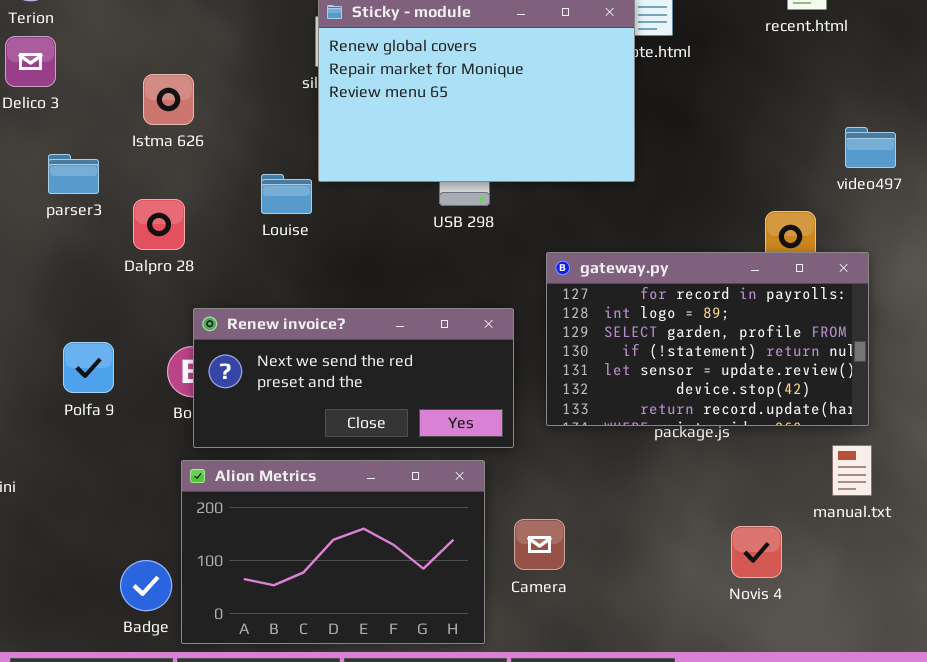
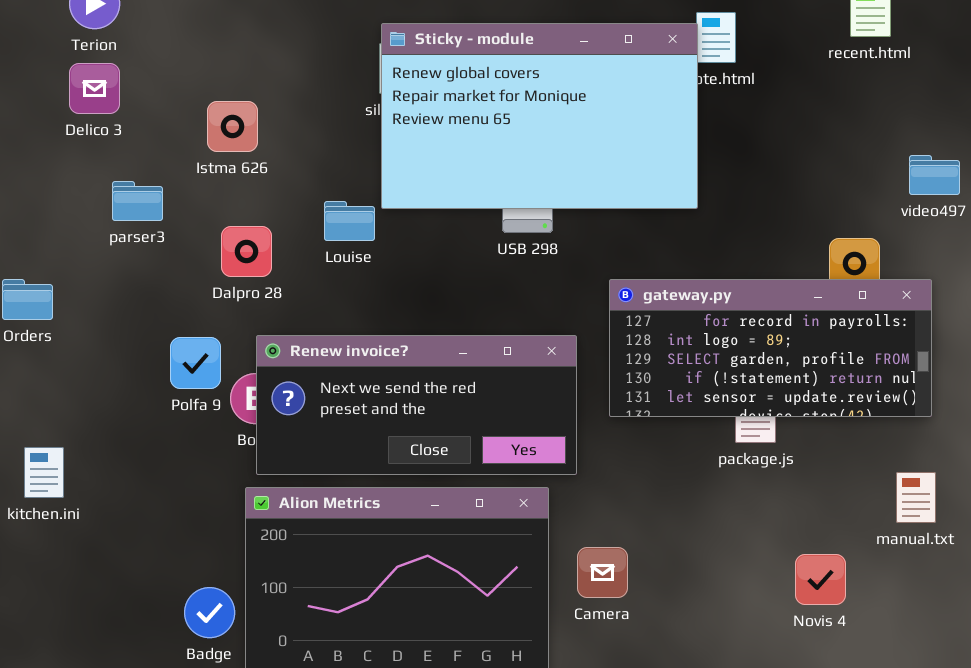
Dalpro 28: [133,199,185,250] -> [221,226,272,277], moved
gateway.py: [546,252,869,426] -> [609,279,932,417], resized
Polfa 9: [63,342,114,393] -> [170,337,221,389], moved

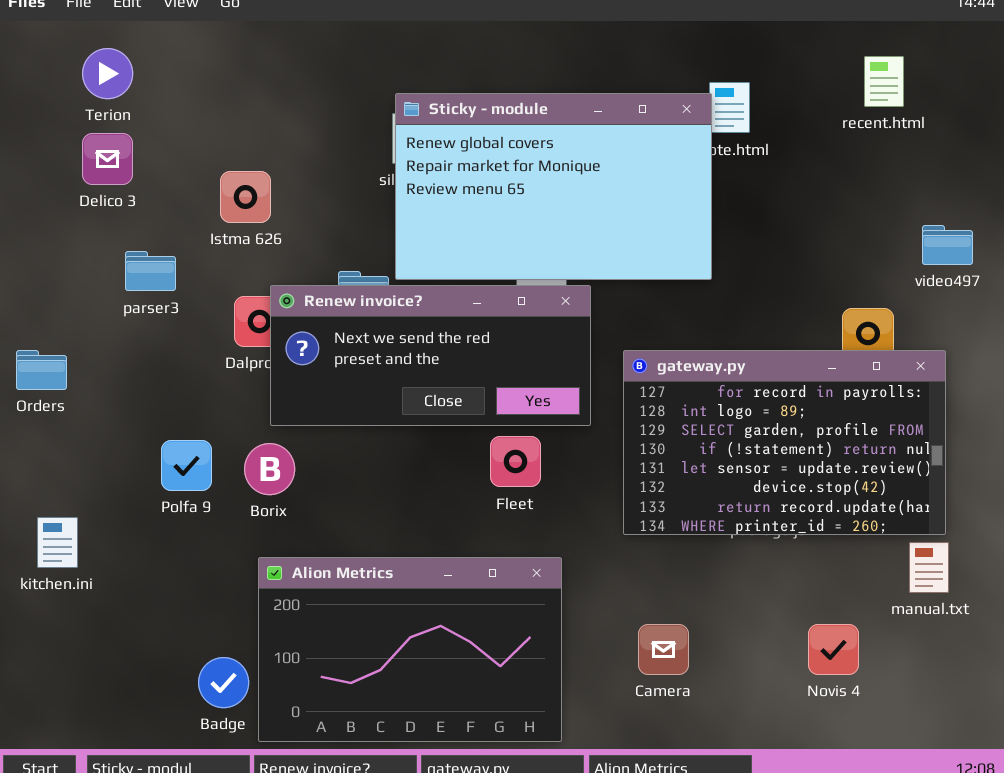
gateway.py: [609,279,932,417] -> [623,350,946,535], resized
Renew invoice?: [256,335,577,475] -> [270,285,591,426], moved
Polfa 9: [170,337,221,389] -> [161,440,212,491], moved
Camera: [577,547,628,598] -> [638,624,689,675], moved

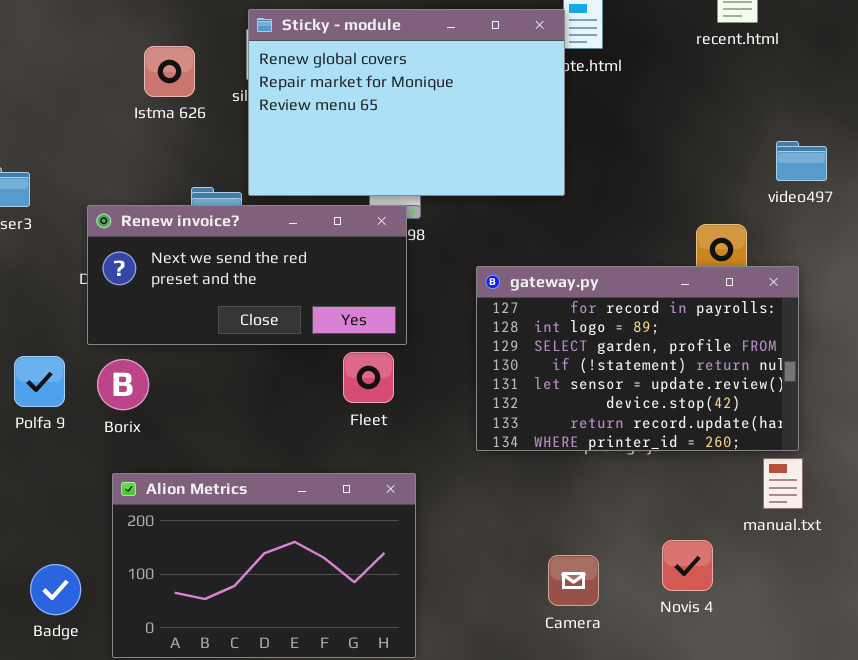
Istma 626: [220,171,271,223] -> [144,46,195,97], moved
Renew invoice?: [270,285,591,426] -> [87,205,407,345], moved
Camera: [638,624,689,675] -> [548,555,599,606], moved
Badge: [198,657,249,708] -> [30,564,81,615], moved

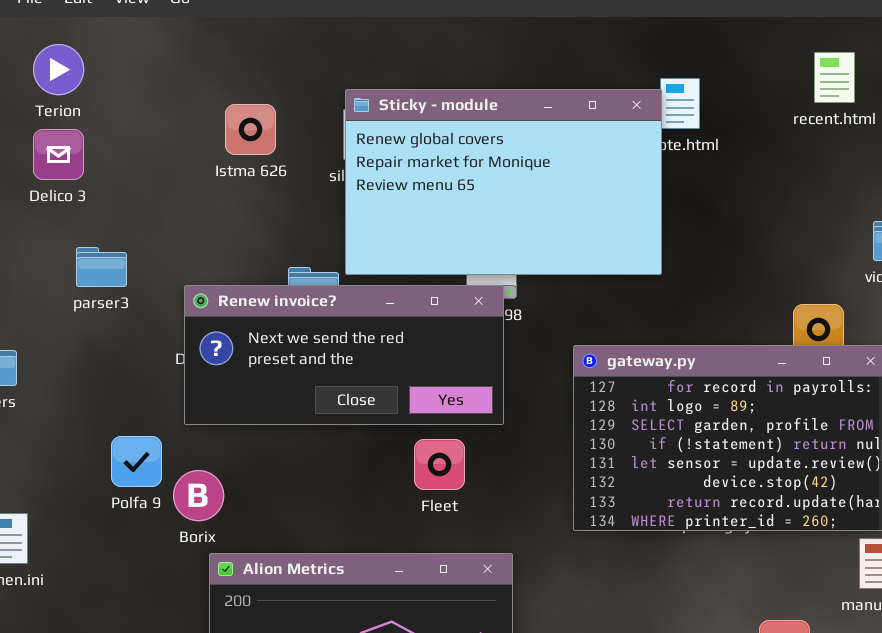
Istma 626: [144,46,195,97] -> [225,104,276,155], moved
Fleet: [343,352,394,403] -> [414,439,465,490], moved
Borix: [97,359,149,410] -> [173,470,224,521], moved

